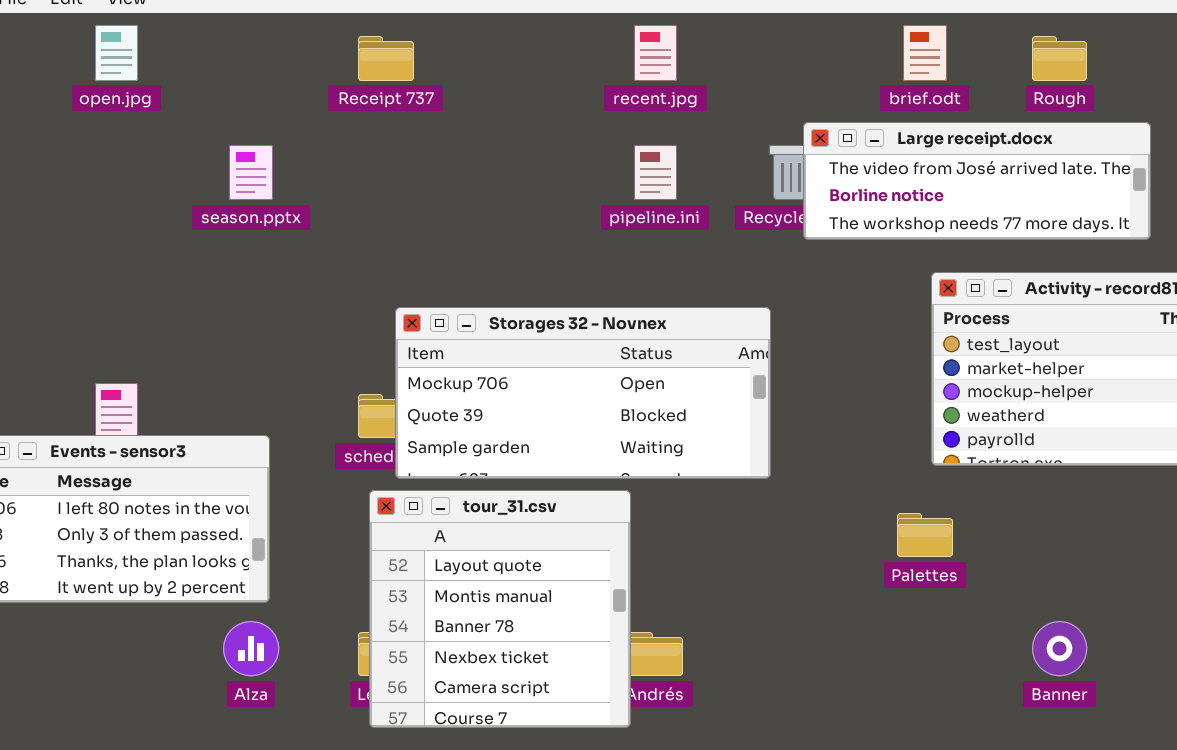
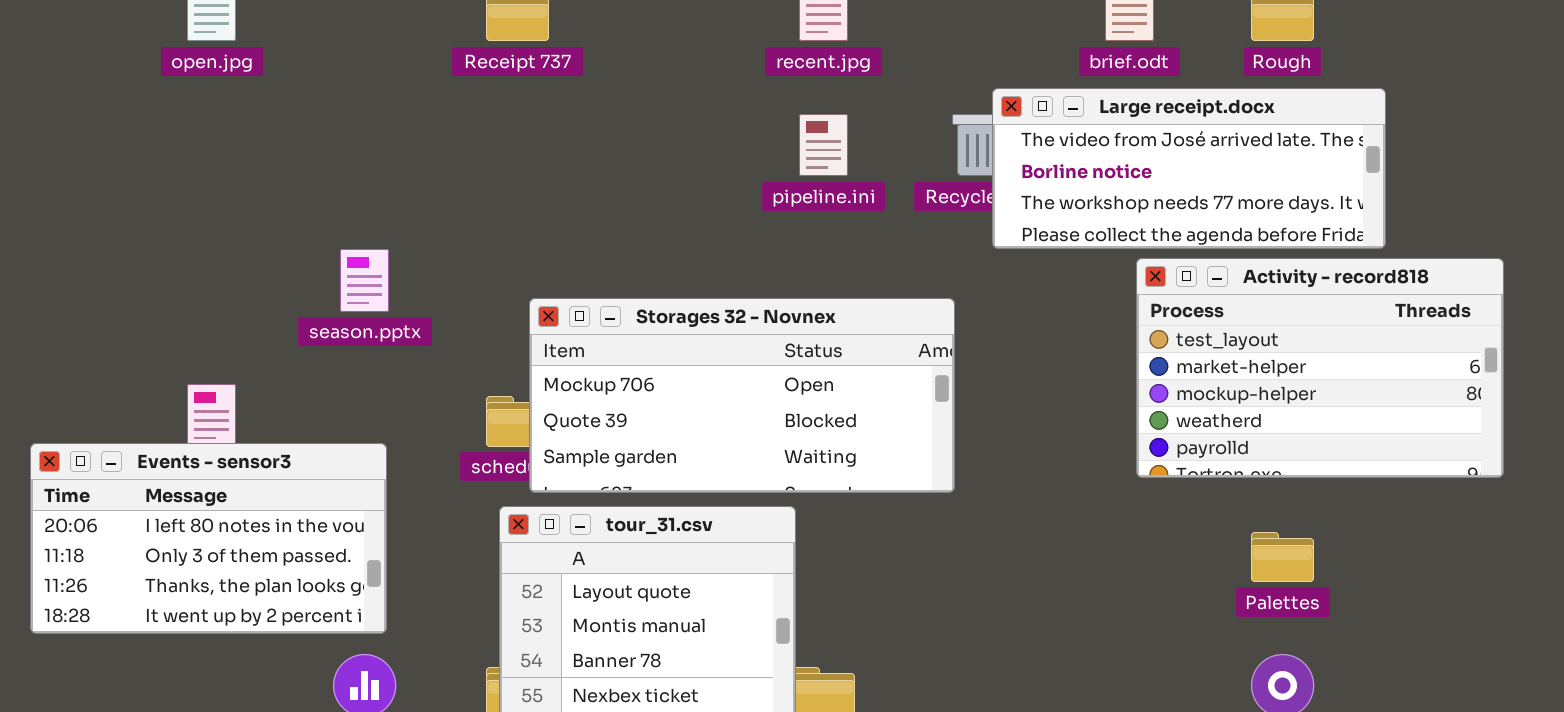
Large receipt.docx: [803,122,1151,240] -> [992,88,1386,249], resized
season.pptx: [229,145,273,200] -> [340,249,389,312], moved
Palettes: [897,513,953,557] -> [1251,532,1314,582], moved

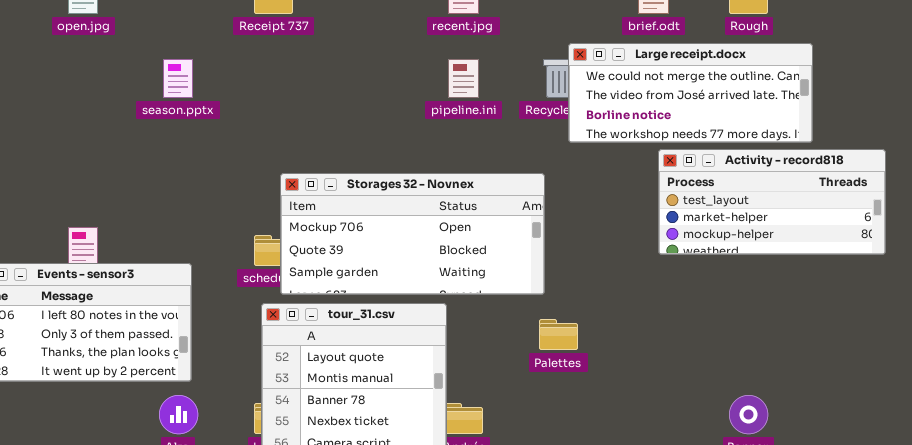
Large receipt.docx: [992,88,1386,249] -> [568,43,813,143], scrolled up 1 row
season.pptx: [340,249,389,312] -> [163,59,193,98], moved
Activity - record818: [1136,258,1504,478] -> [658,149,886,255], resized
Palettes: [1251,532,1314,582] -> [539,319,578,350], moved

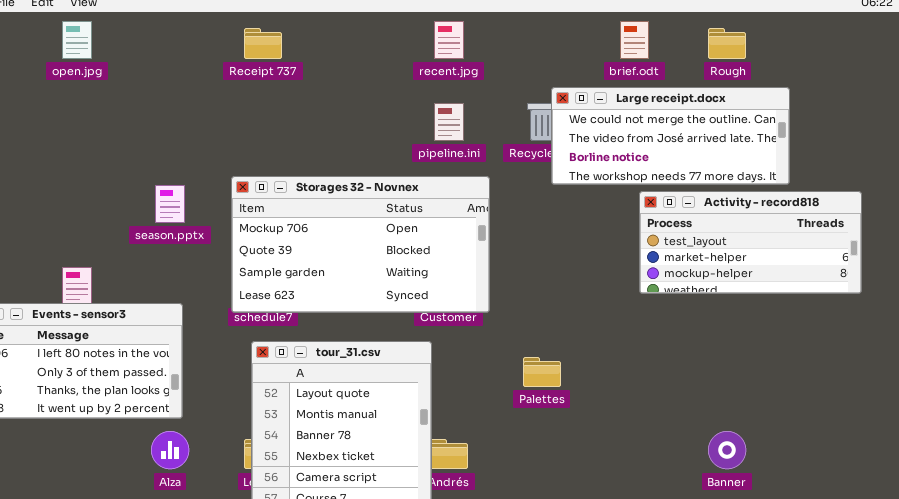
season.pptx: [163,59,193,98] -> [155,185,185,223], moved
Storages 32 - Novnex: [280,173,545,295] -> [231,176,490,313], moved, resized

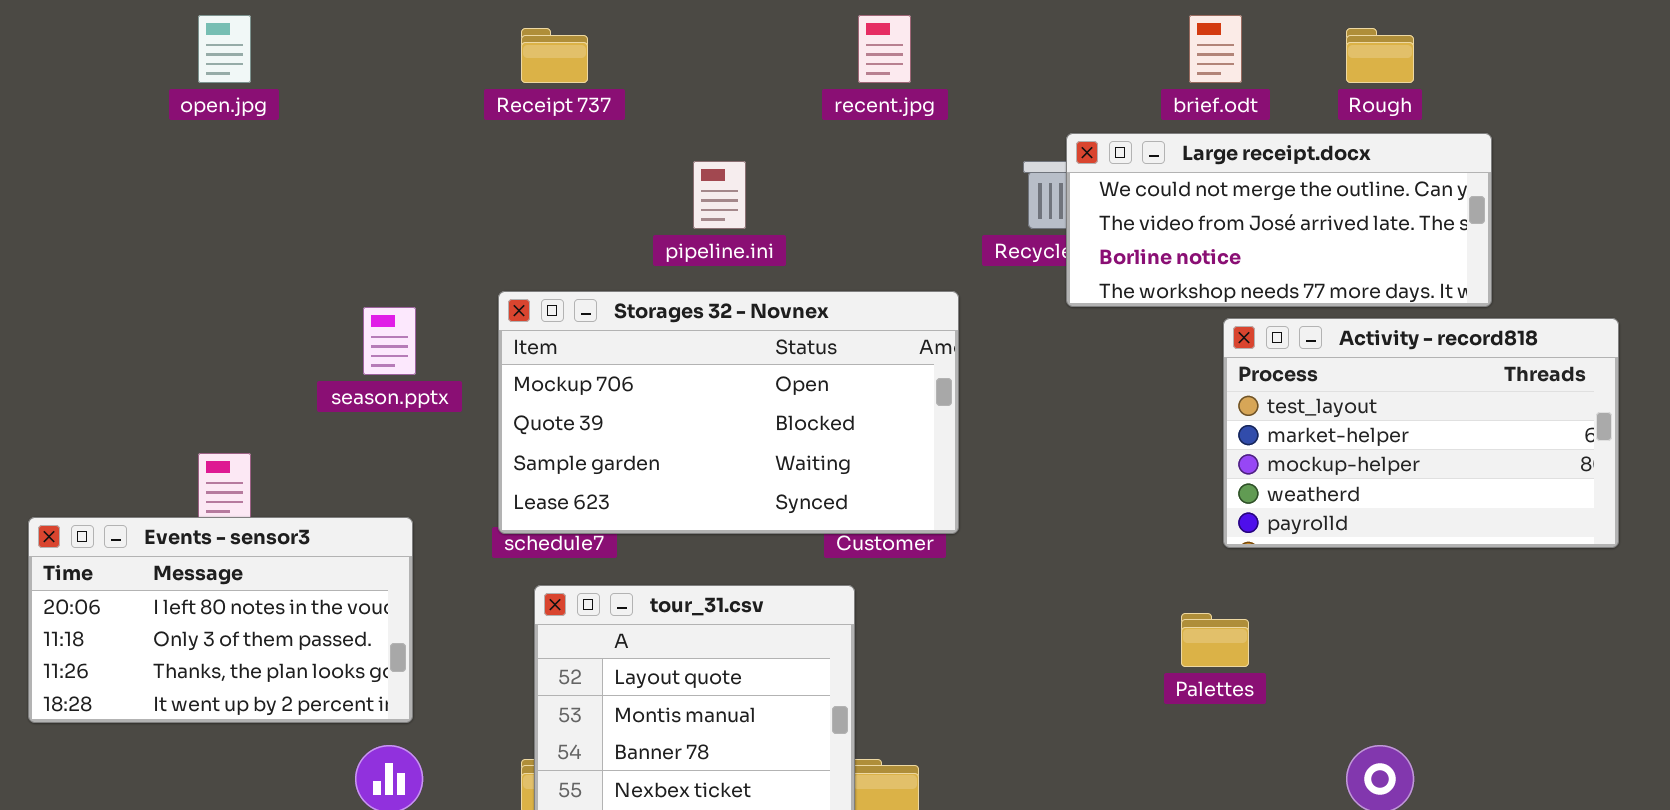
pipeline.ini: [434,103,464,141] -> [693,161,746,229], moved
Activity - record818: [639,191,862,294] -> [1223,318,1619,548], resized
Palettes: [523,357,561,387] -> [1181,613,1249,667], moved

